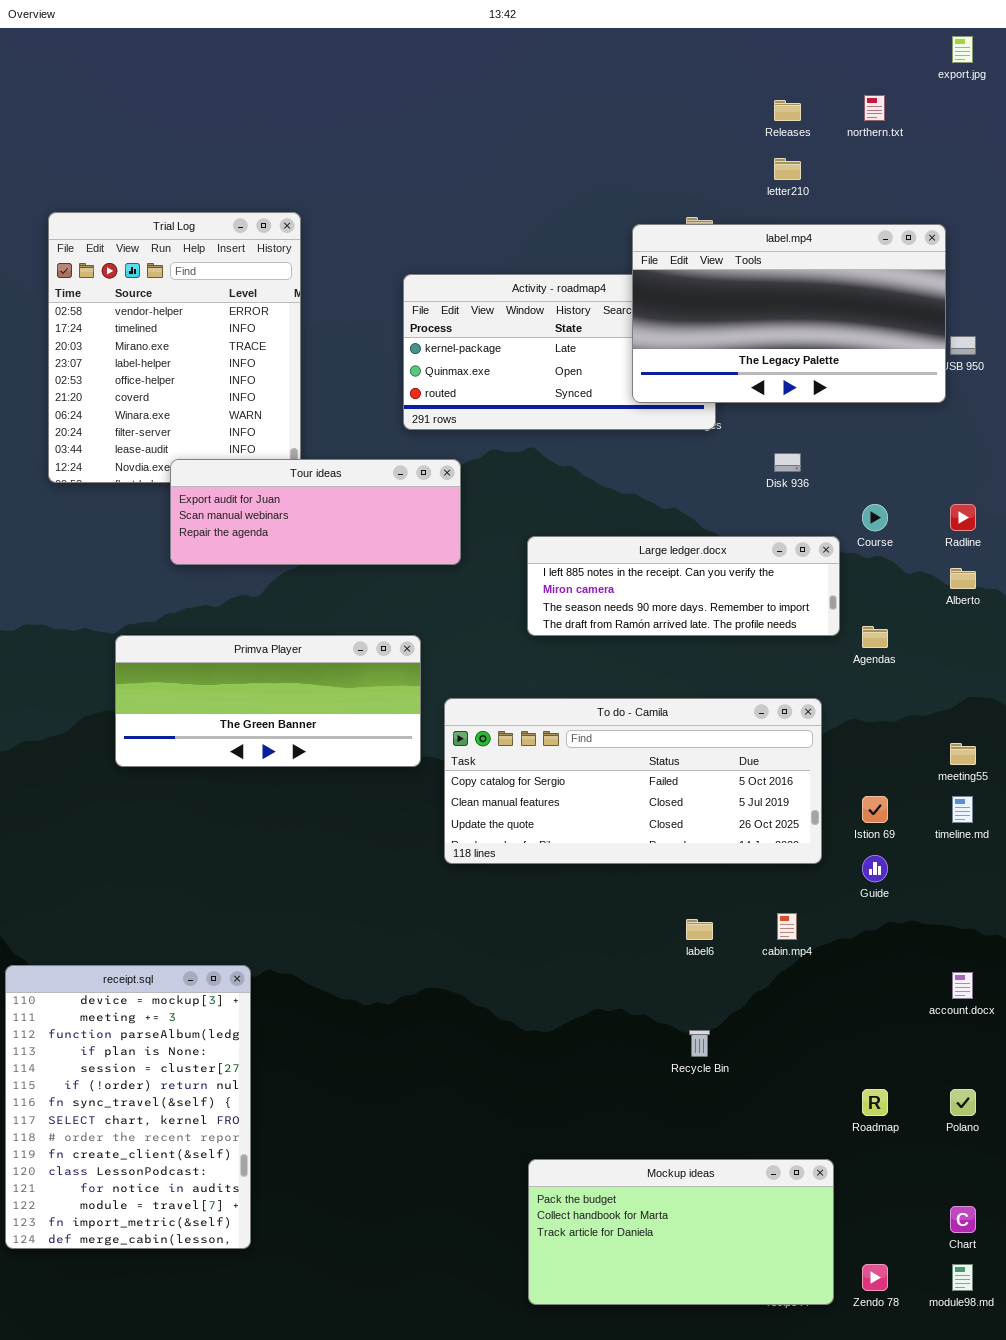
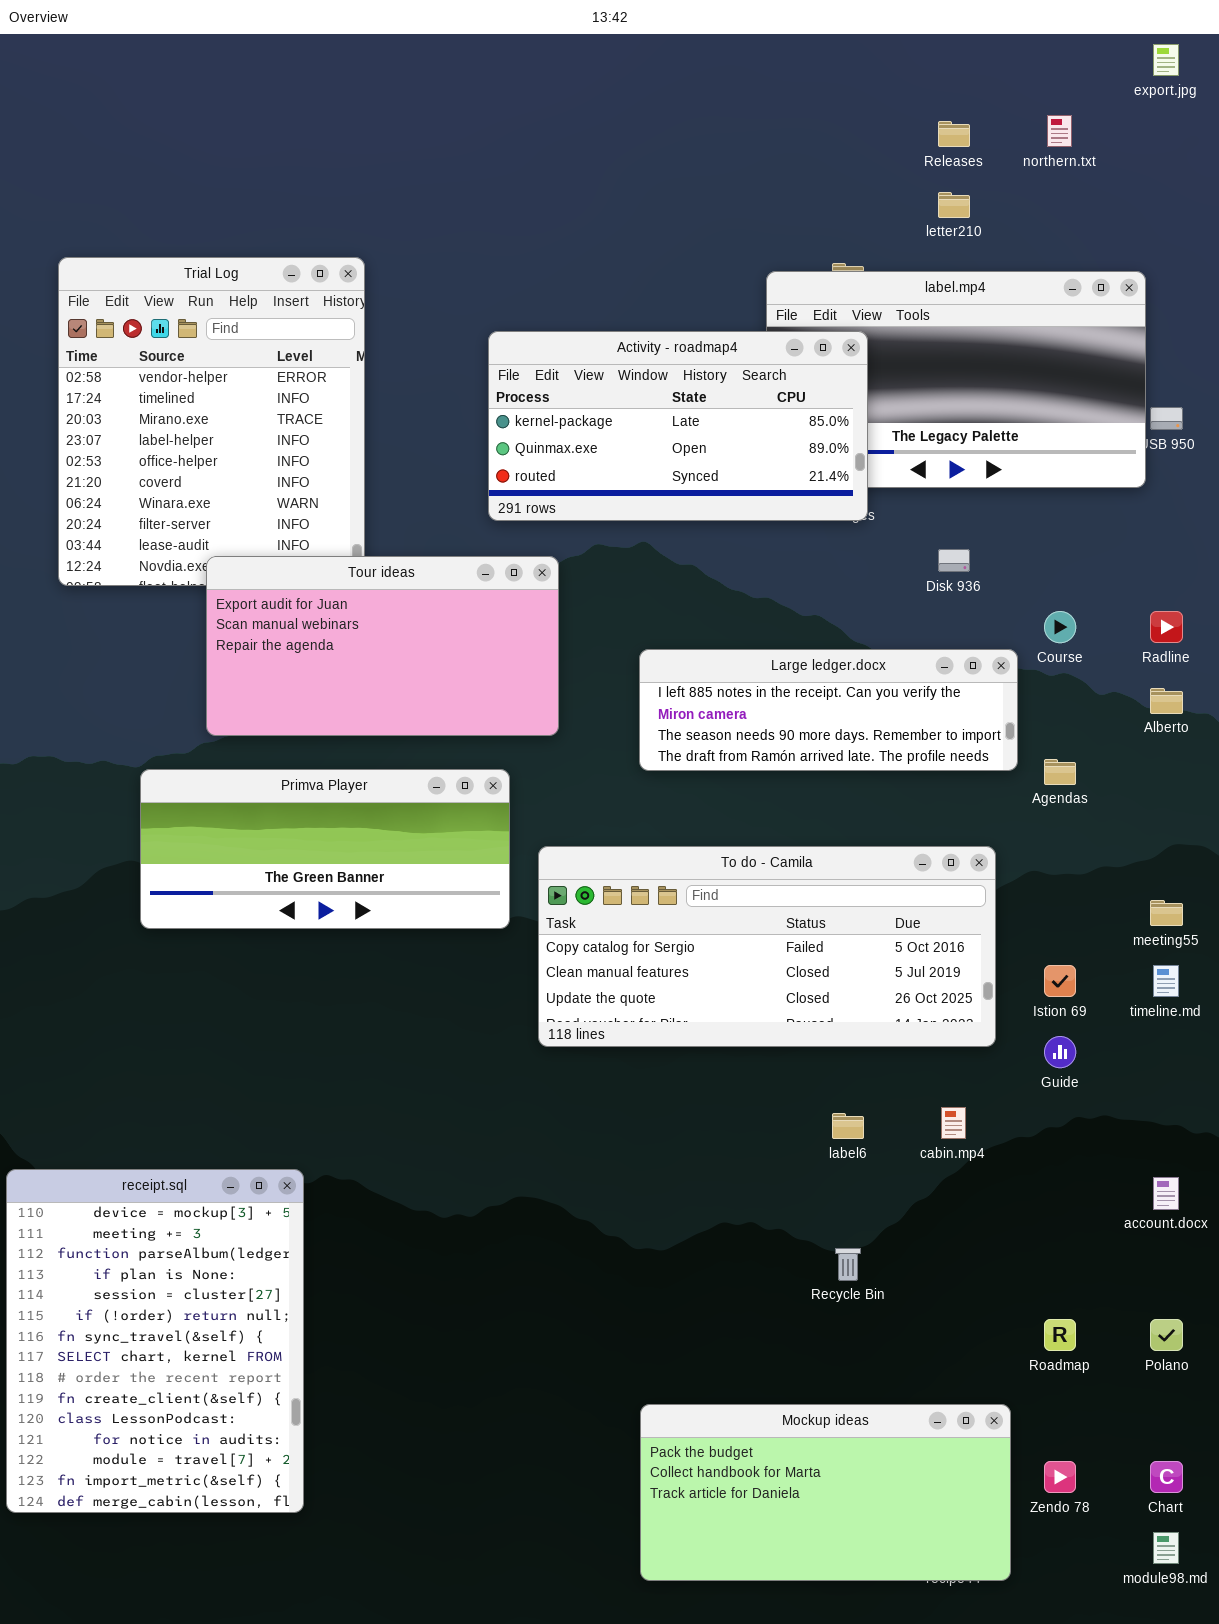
Activity - roadmap4: [403,274,716,430] -> [488,331,868,521], raised
Tour ideas: [170,459,461,565] -> [206,556,559,736], resized
Zendo 78: [862,1264,888,1291] -> [1044,1461,1076,1493], moved

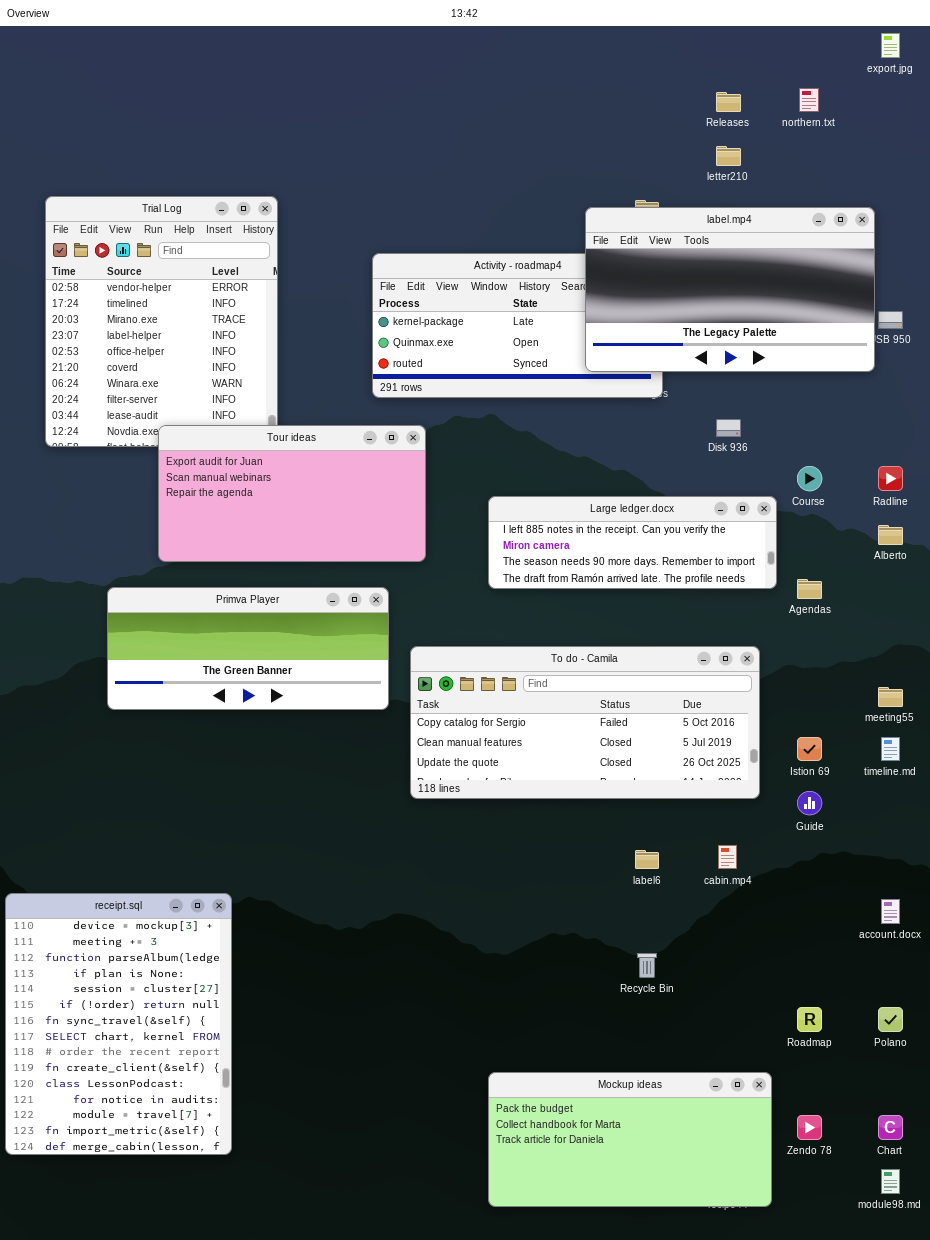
label.mp4: [766,271,1146,488] -> [585,207,875,372], raised

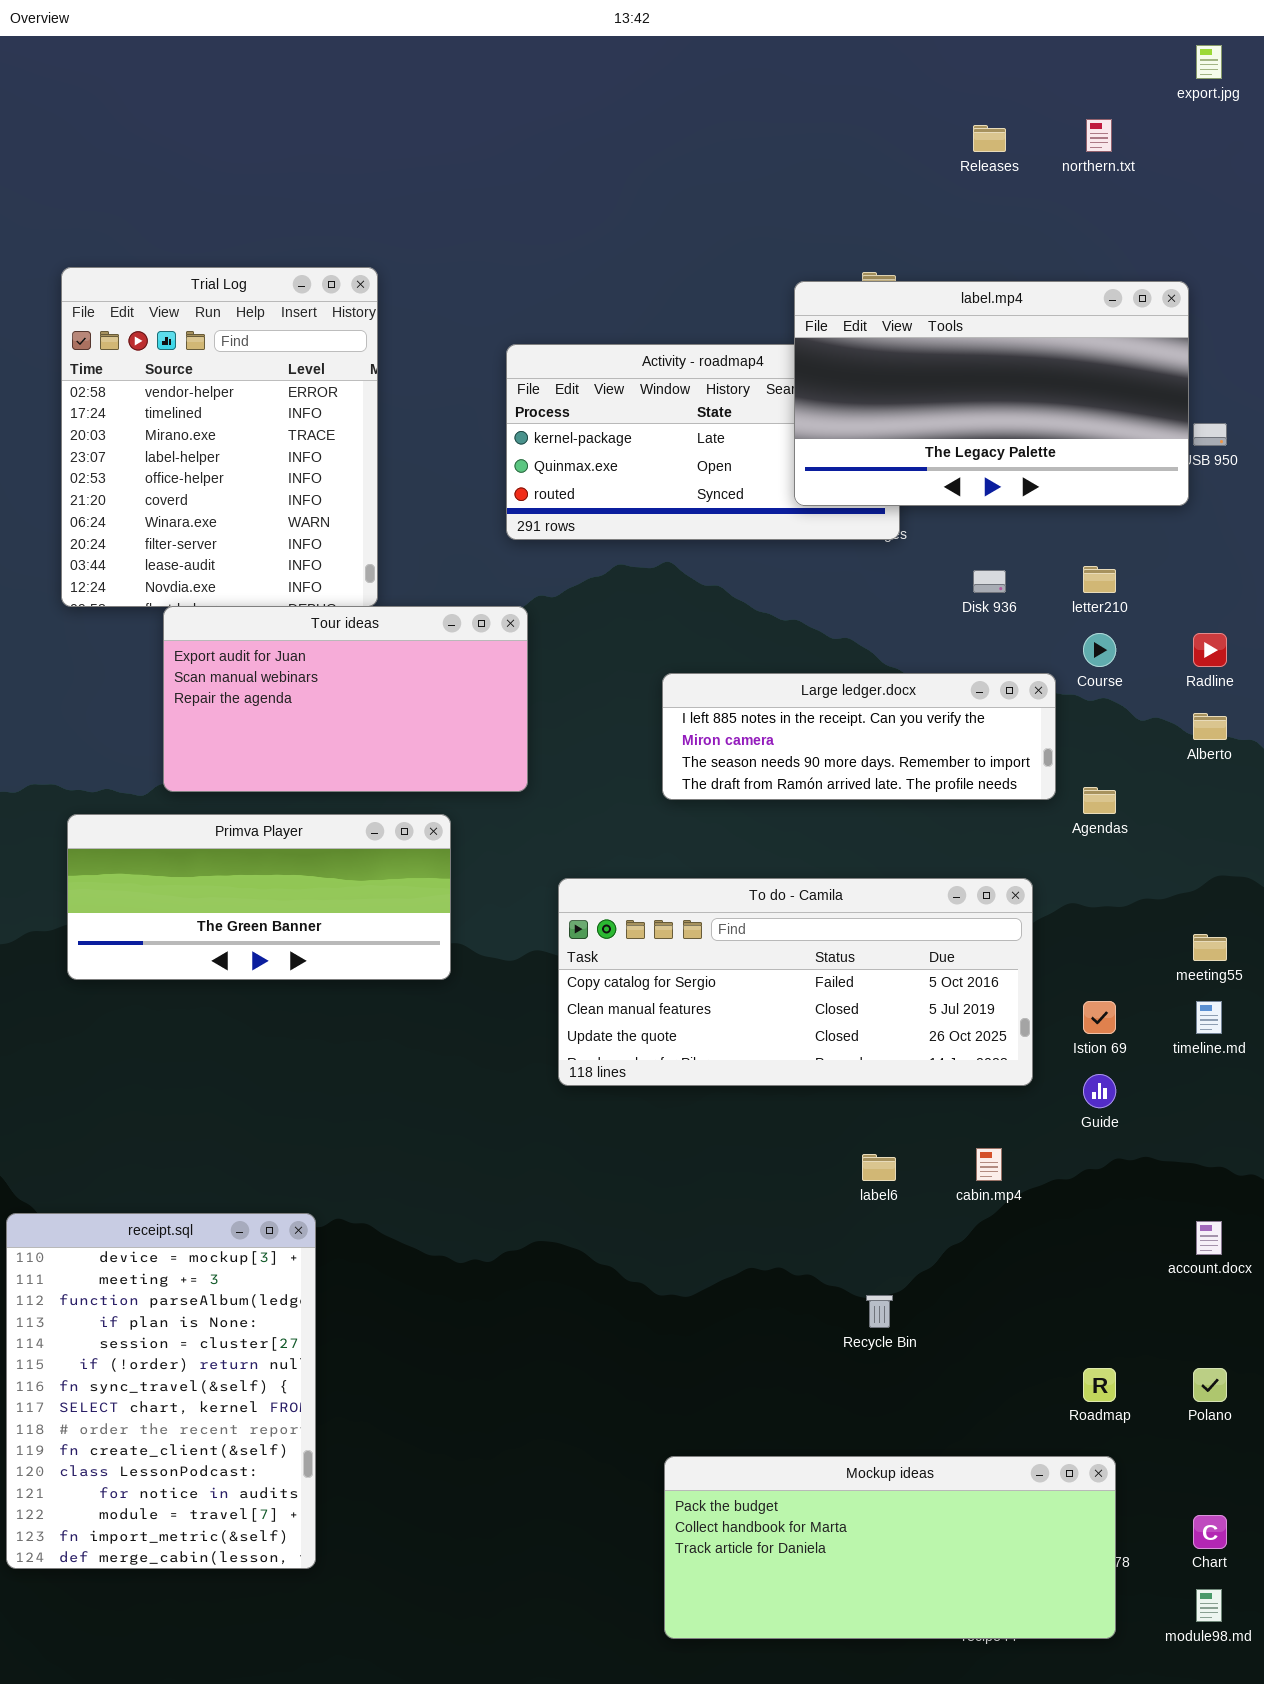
letter210: [716,146,741,166] -> [1083,566,1116,593], moved
Tour ideas: [158,425,426,562] -> [163,606,528,792], moved
Primva Player: [107,587,389,710] -> [67,814,451,980], moved
Mockup ideas: [488,1072,772,1207] -> [664,1456,1116,1639], resized

